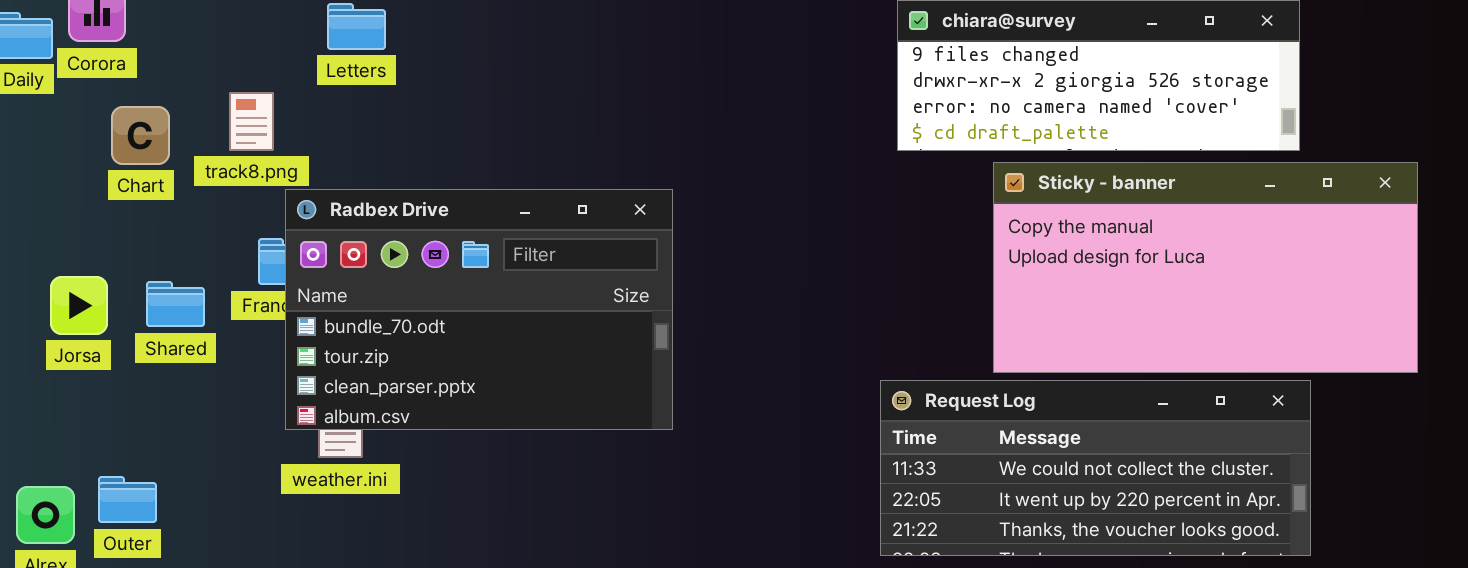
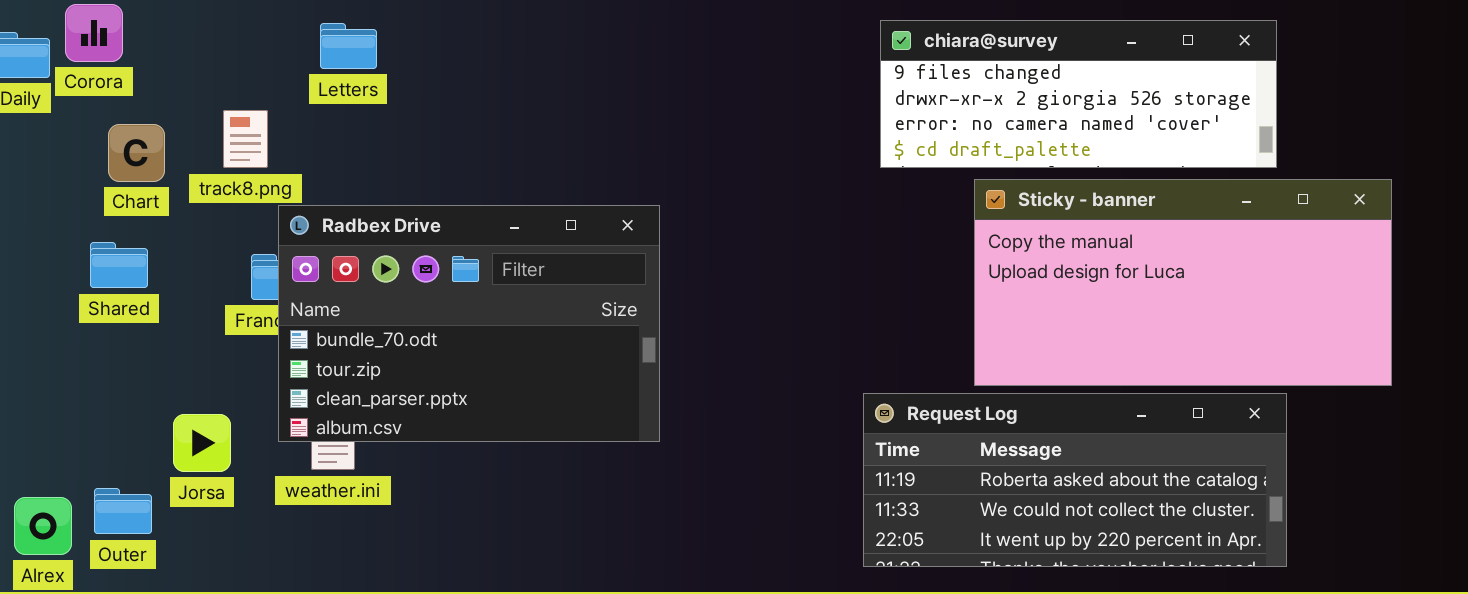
Jorsa: [50,276,108,335] -> [173,414,231,472], moved
Shared: [146,281,205,327] -> [90,242,148,288], moved
Request Log: [880,380,1311,556] -> [863,393,1287,567], scrolled up 1 row

